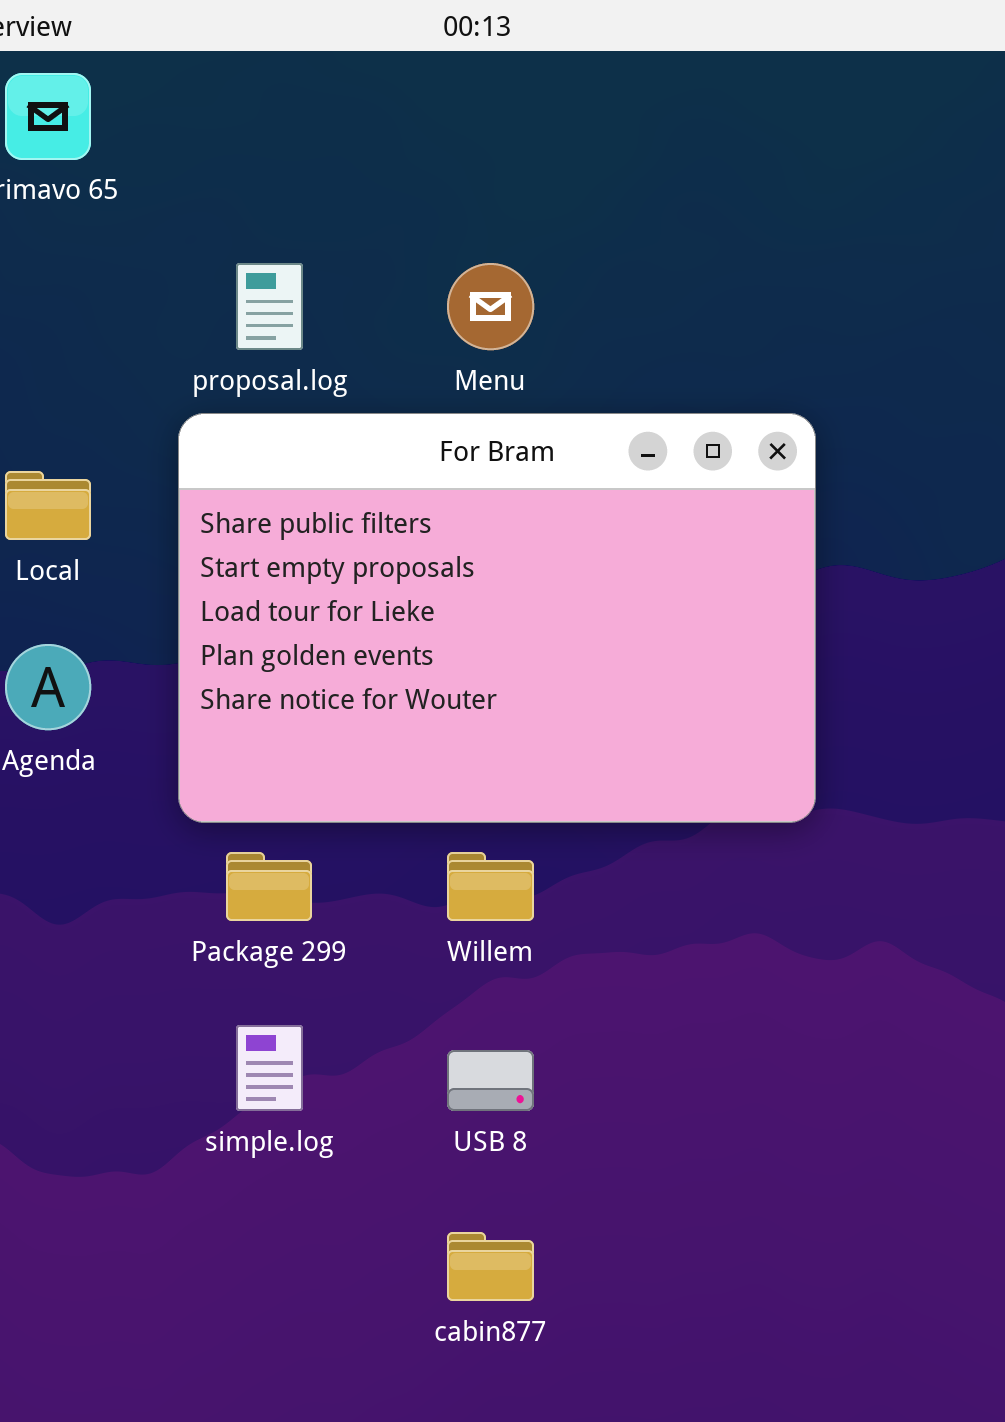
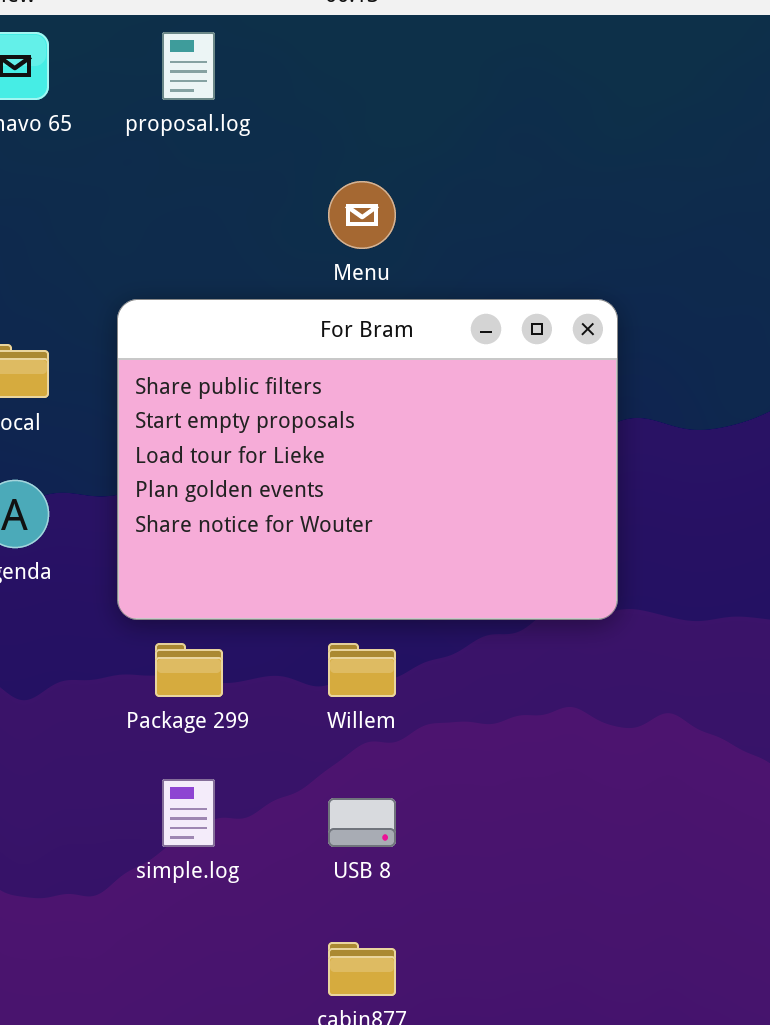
proposal.log: [236,263,303,350] -> [162,32,215,100], moved

